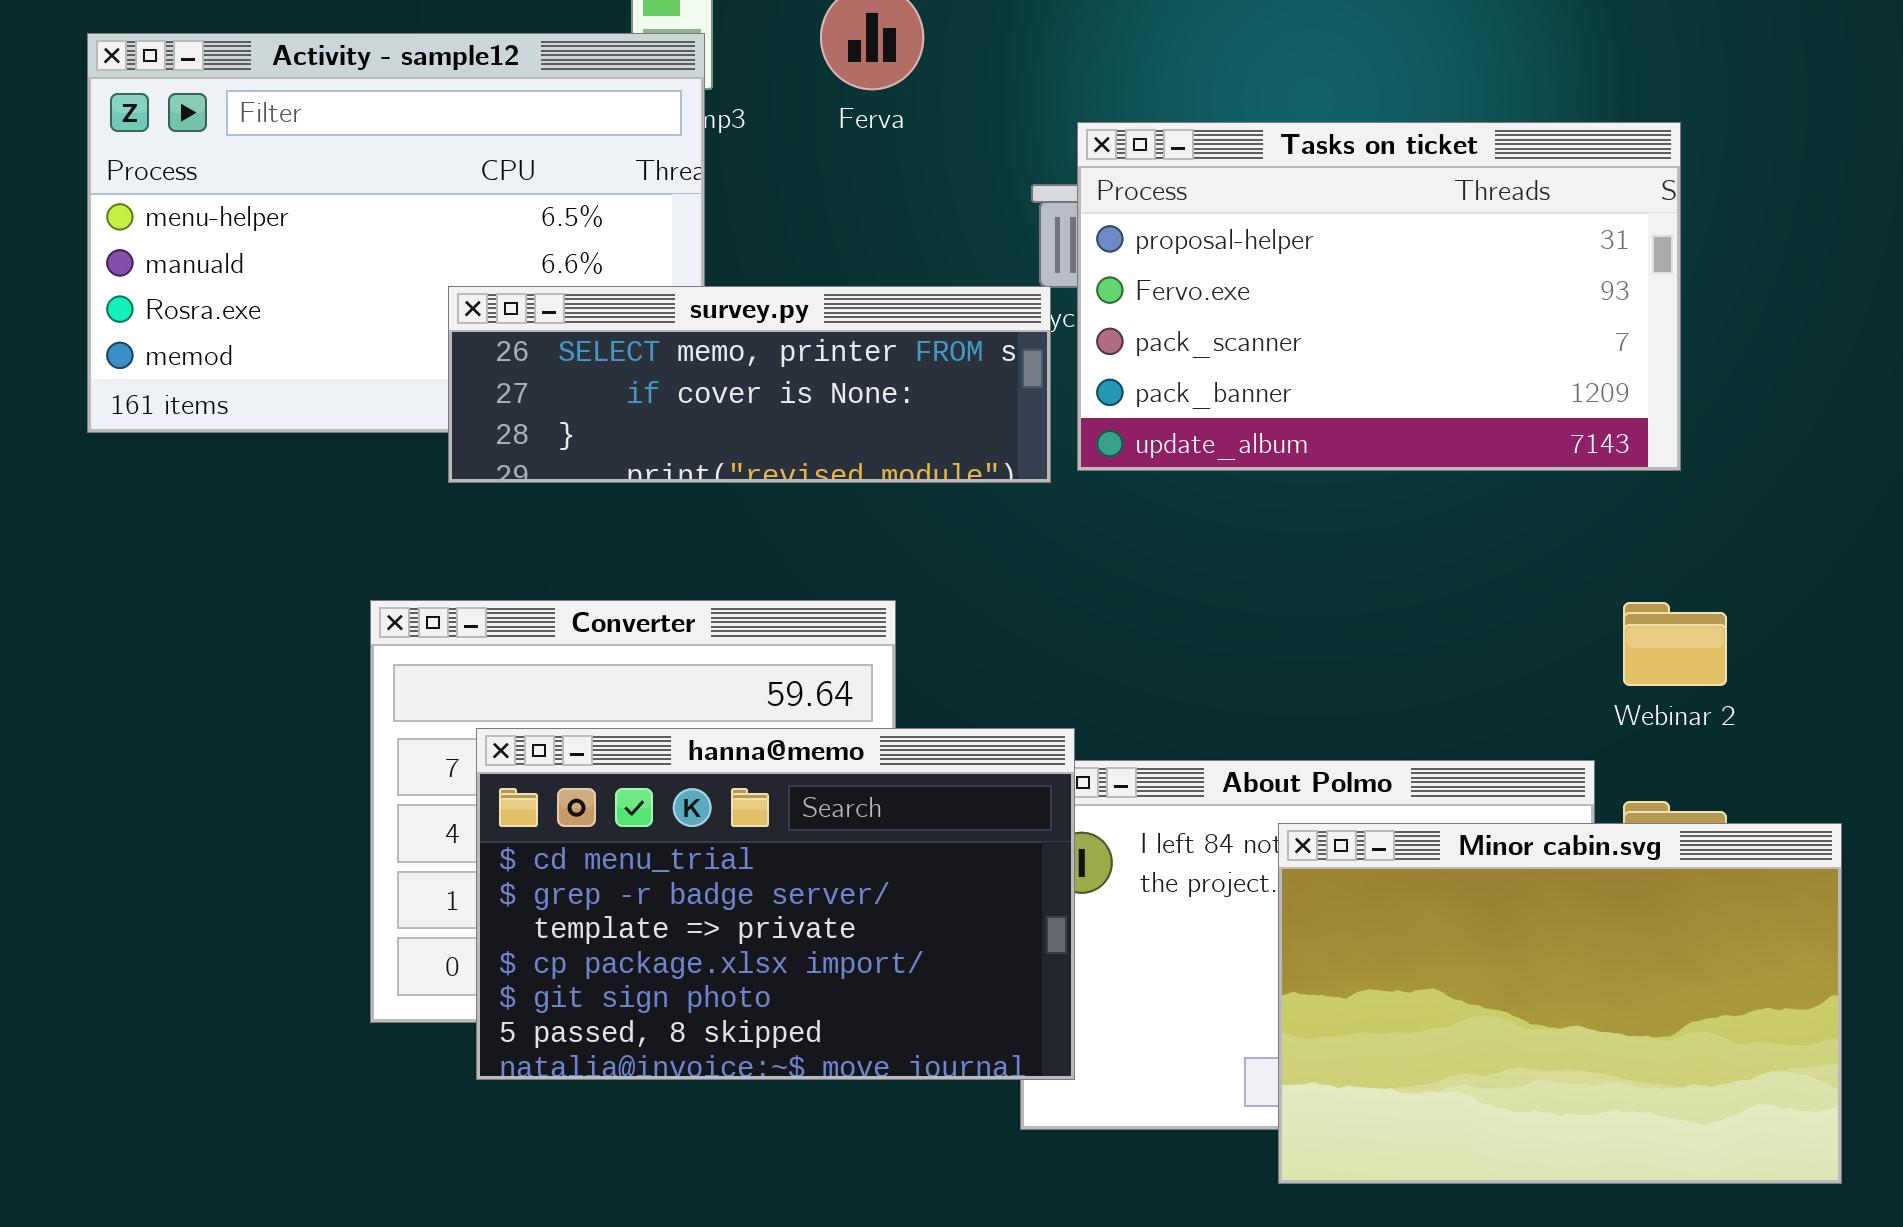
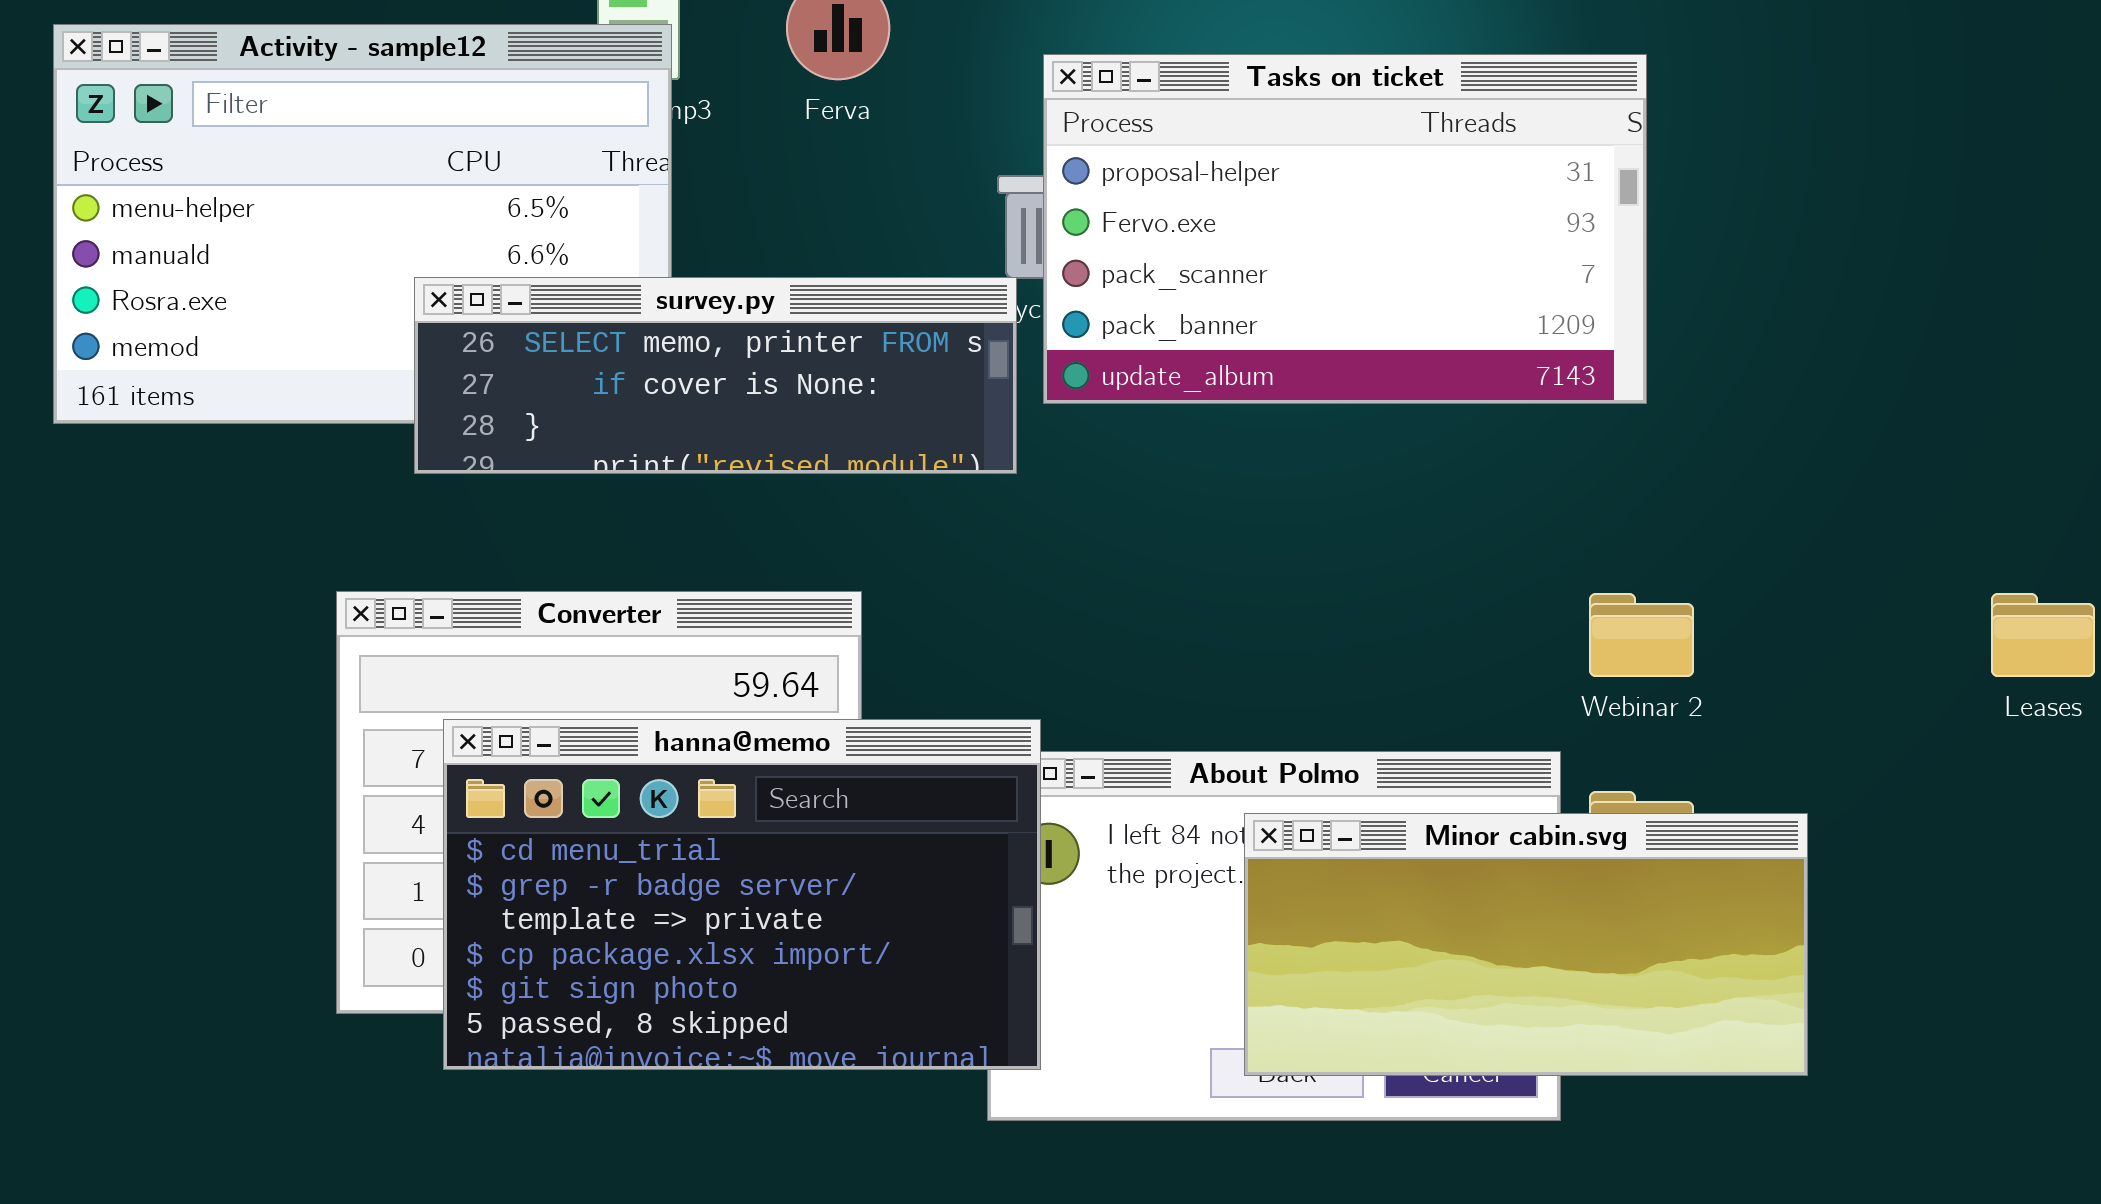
Tasks on ticket: [1077,122,1681,471] -> [1043,54,1647,404], moved
Minor cabin.svg: [1278,823,1842,1184] -> [1244,813,1808,1076], resized

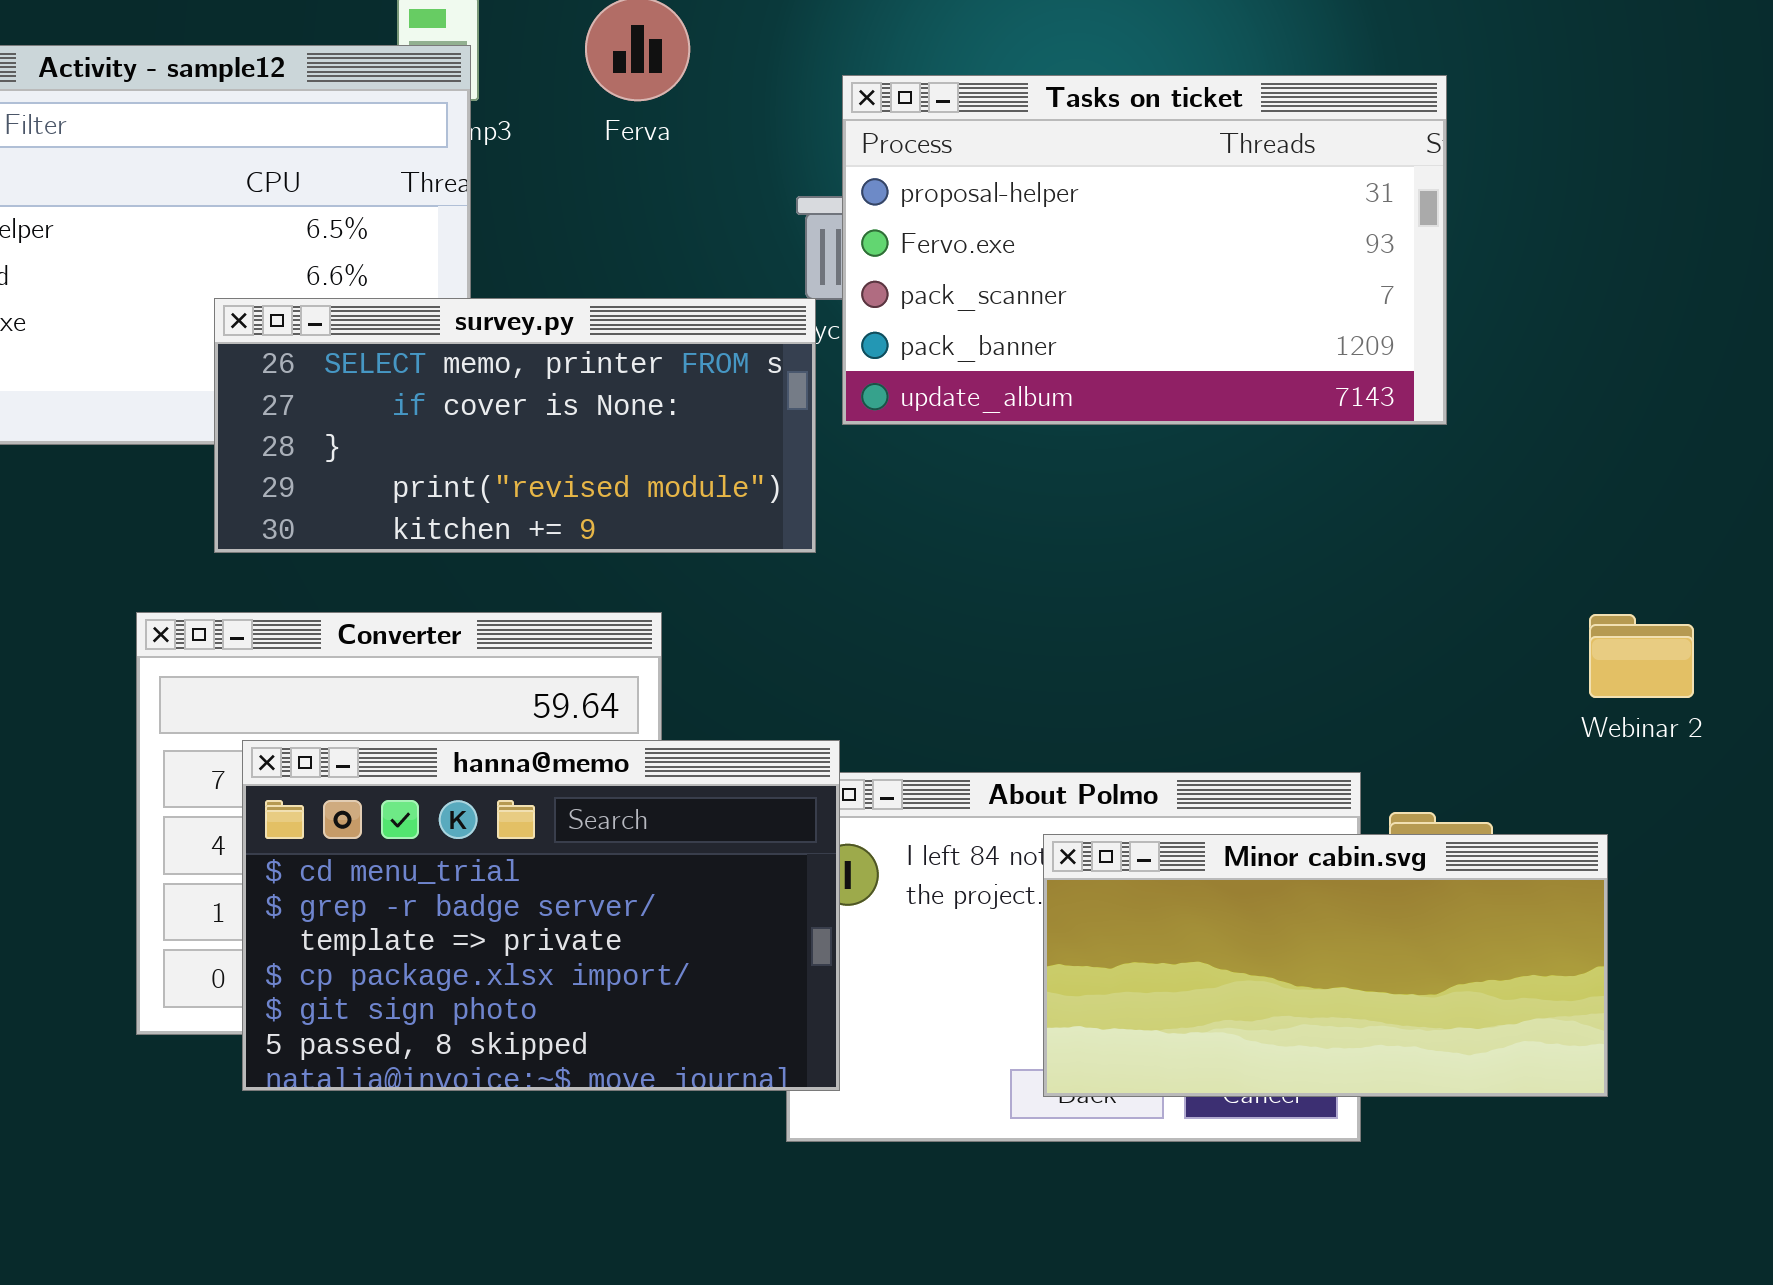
survey.py: [414,277,1017,474] -> [214,298,816,553], resized
Webinar 2: [1589,593,1694,677] -> [1589,614,1694,698], moved

